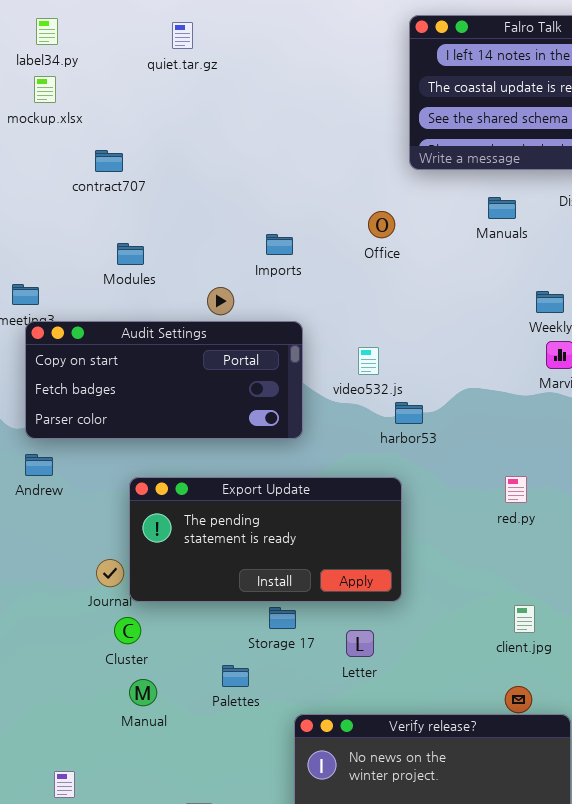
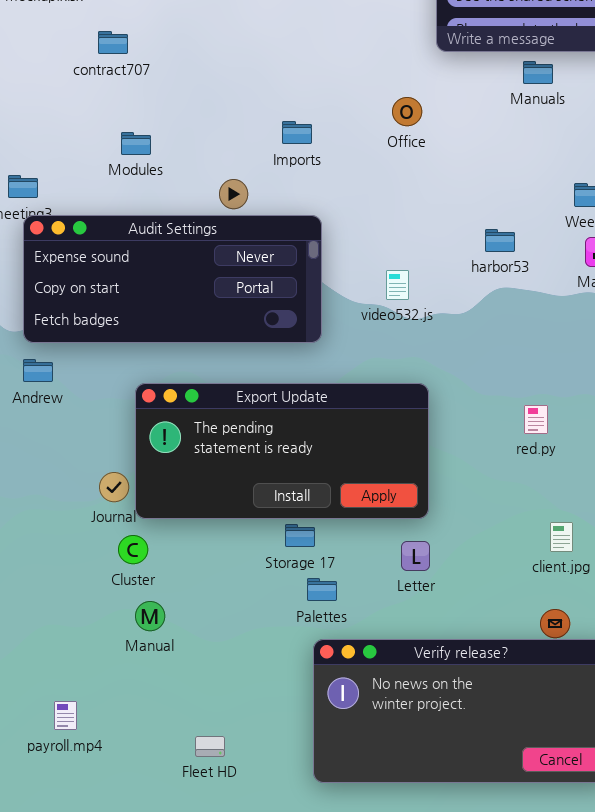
Manuals: [488,197,516,219] -> [523,61,553,84], moved
Audit Settings: [25,321,303,439] -> [23,215,322,343], scrolled up 1 row
video532.js: [358,347,379,375] -> [386,270,409,300], moved
harbor53: [395,402,423,424] -> [485,229,515,252], moved
red.py: [505,476,527,503] -> [524,405,548,434], moved
Letter: [346,630,374,657] -> [401,541,430,571], moved
Palettes: [222,665,249,687] -> [307,578,337,601], moved

